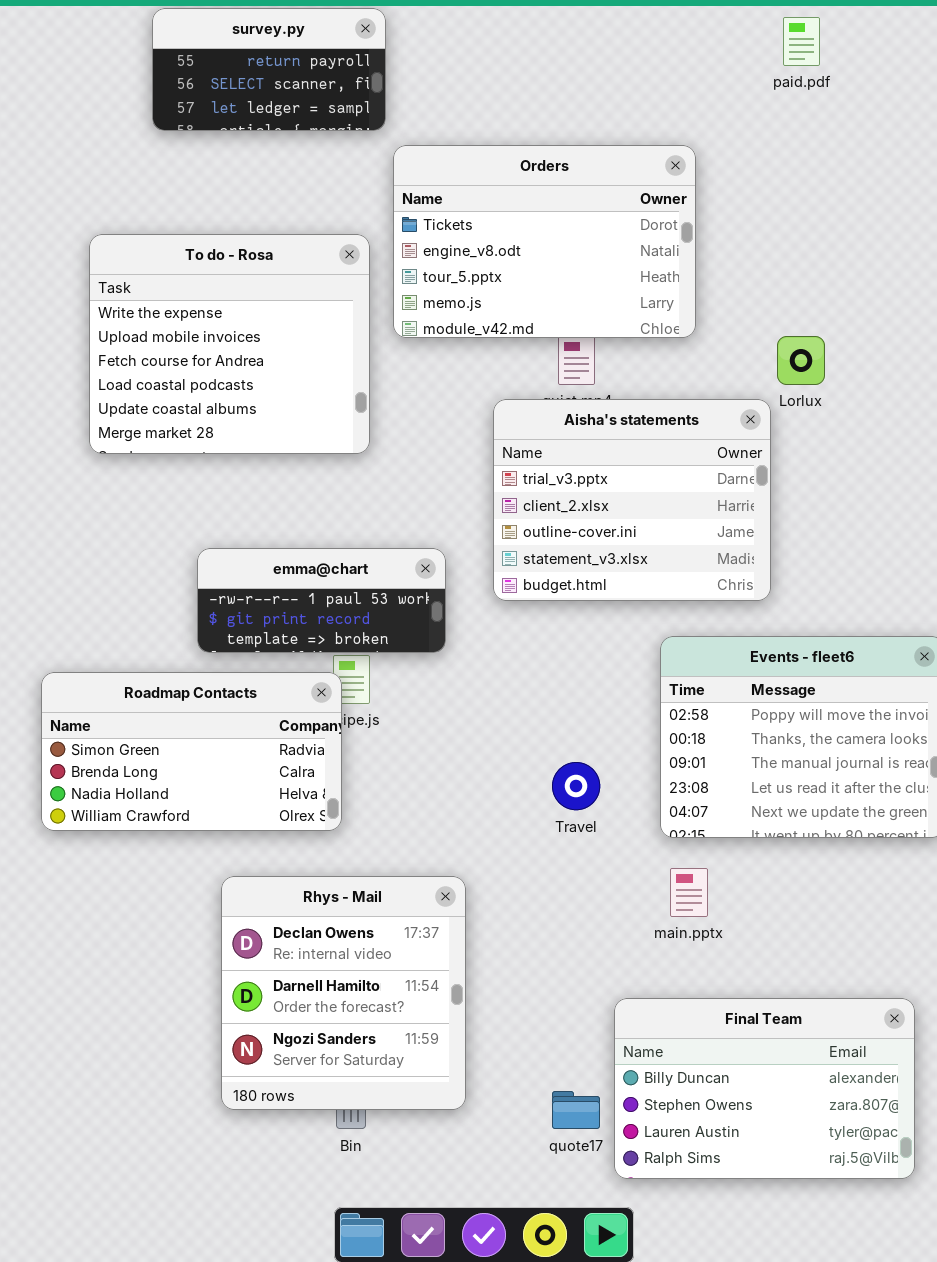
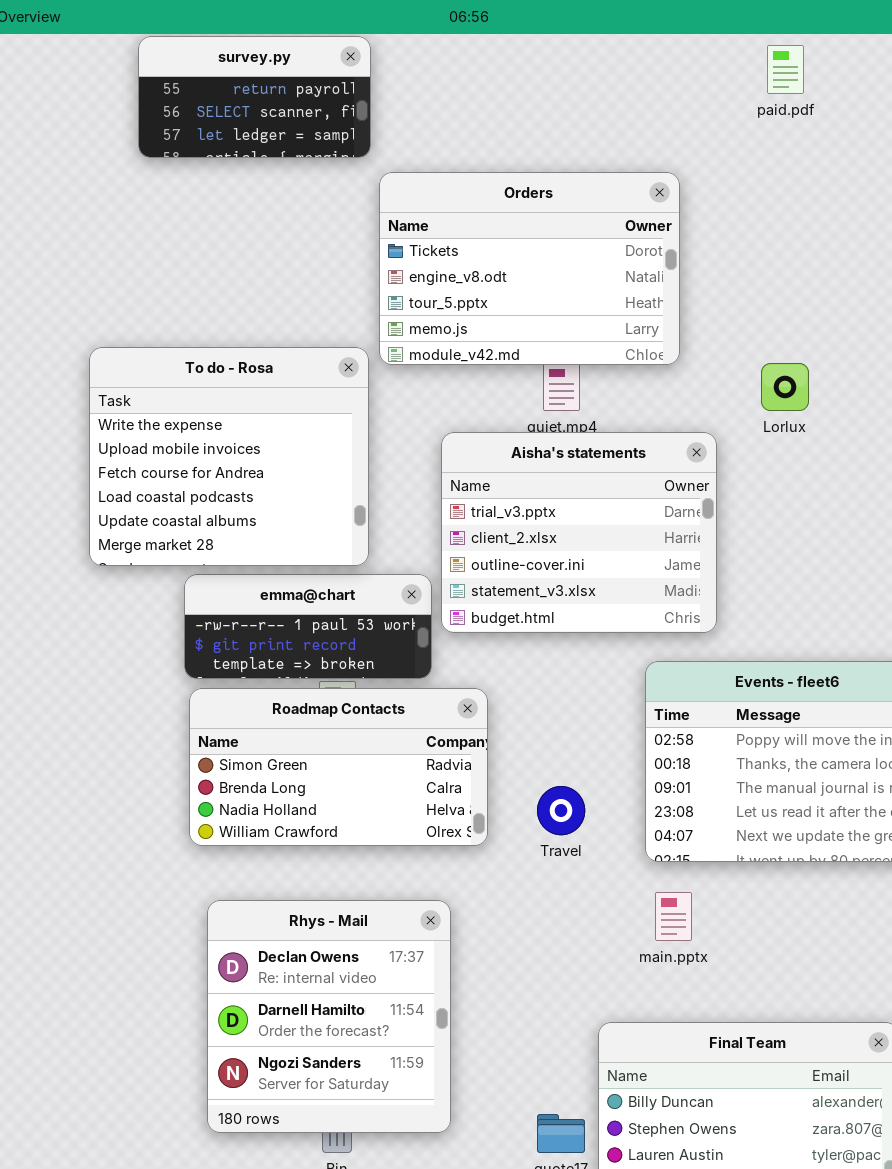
To do - Rosa: [89,234,370,454] -> [89,347,369,566], moved
Aisha's statements: [493,399,771,601] -> [441,432,717,633], moved
Roadmap Contacts: [41,672,342,831] -> [189,688,488,846], moved

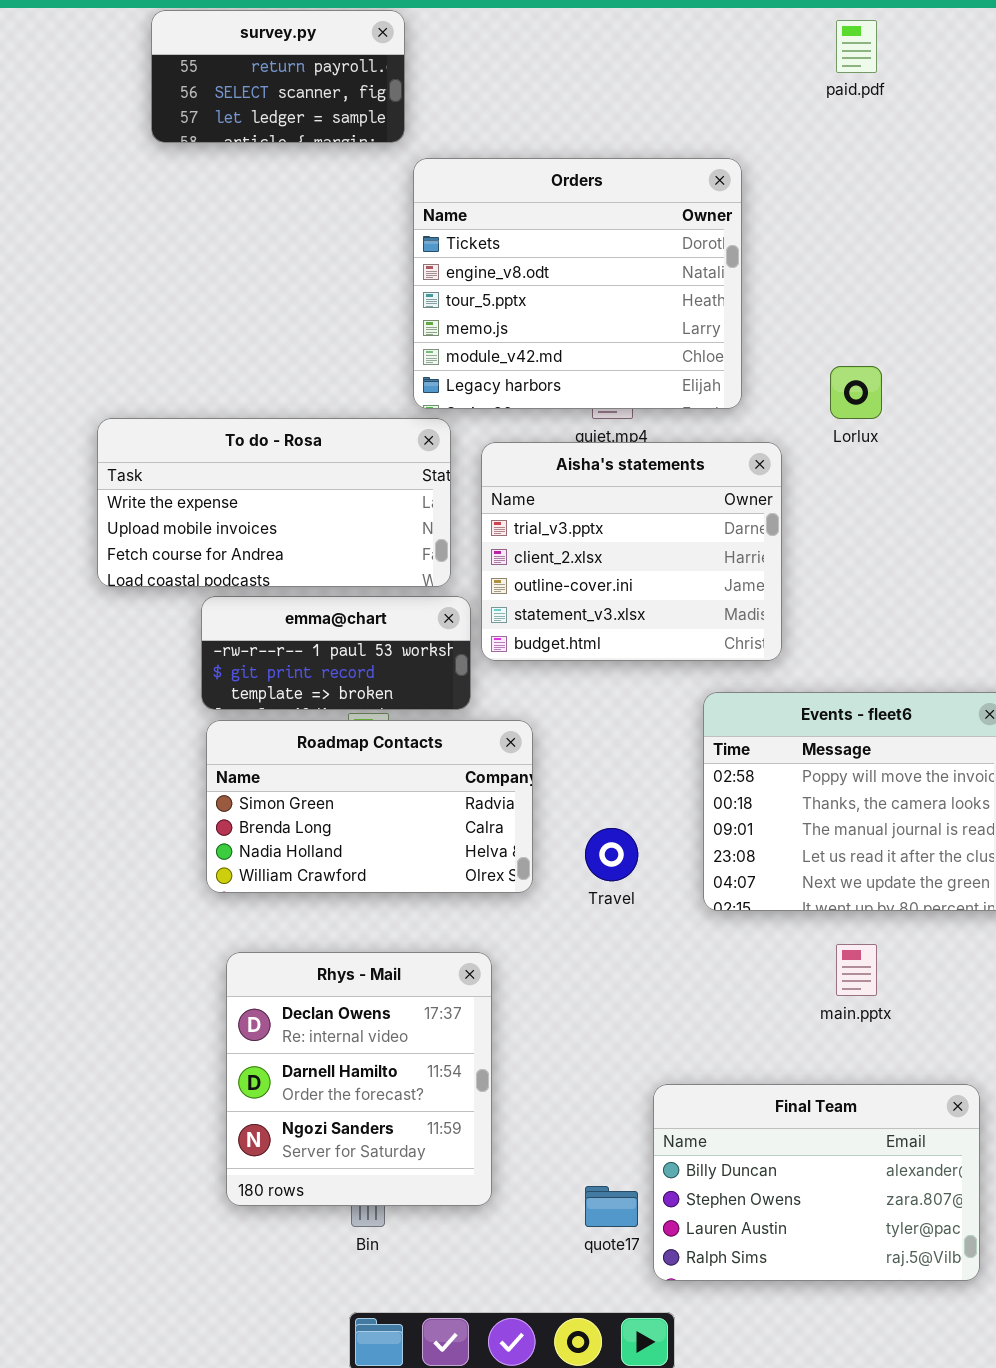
Orders: [379,172,680,365] -> [413,158,742,409], resized
To do - Rosa: [89,347,369,566] -> [97,418,451,587], resized
main.pptx: [655,892,692,941] -> [836,944,877,996], moved

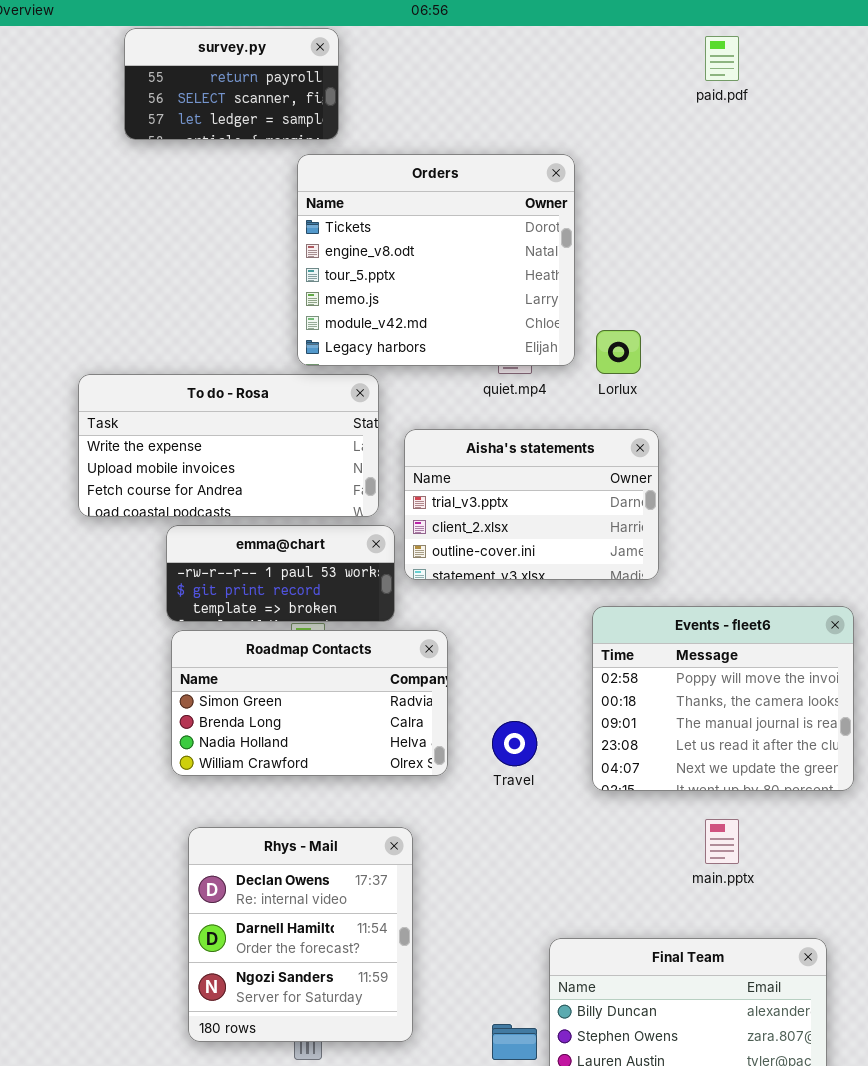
Orders: [413,158,742,409] -> [297,154,575,366], moved
Lorlux: [830,366,882,419] -> [596,330,641,374], moved
Aisha's statements: [481,442,782,661] -> [404,429,659,580], resized

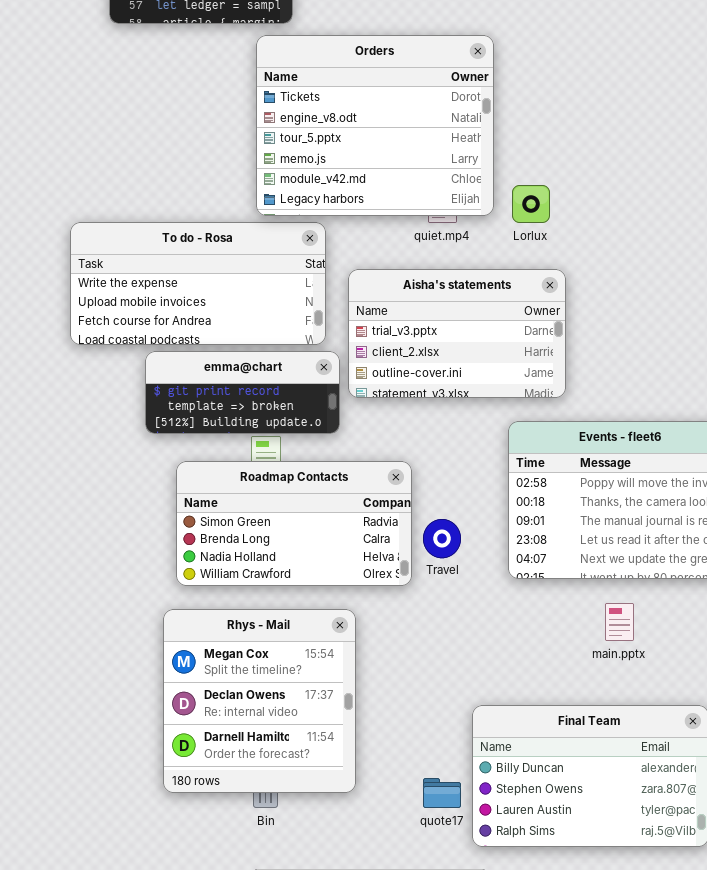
emma@chart: [166,525,395,622] -> [145,351,340,434], scrolled down 1 row
Roadmap Contacts: [171,630,448,776] -> [176,461,412,586], moved
Rhys - Mail: [188,827,413,1042] -> [163,609,356,793], scrolled up 1 row

